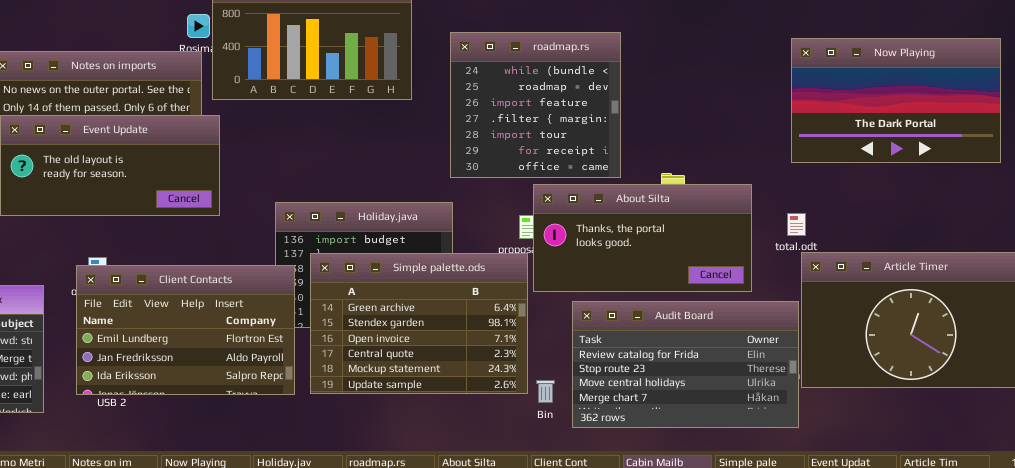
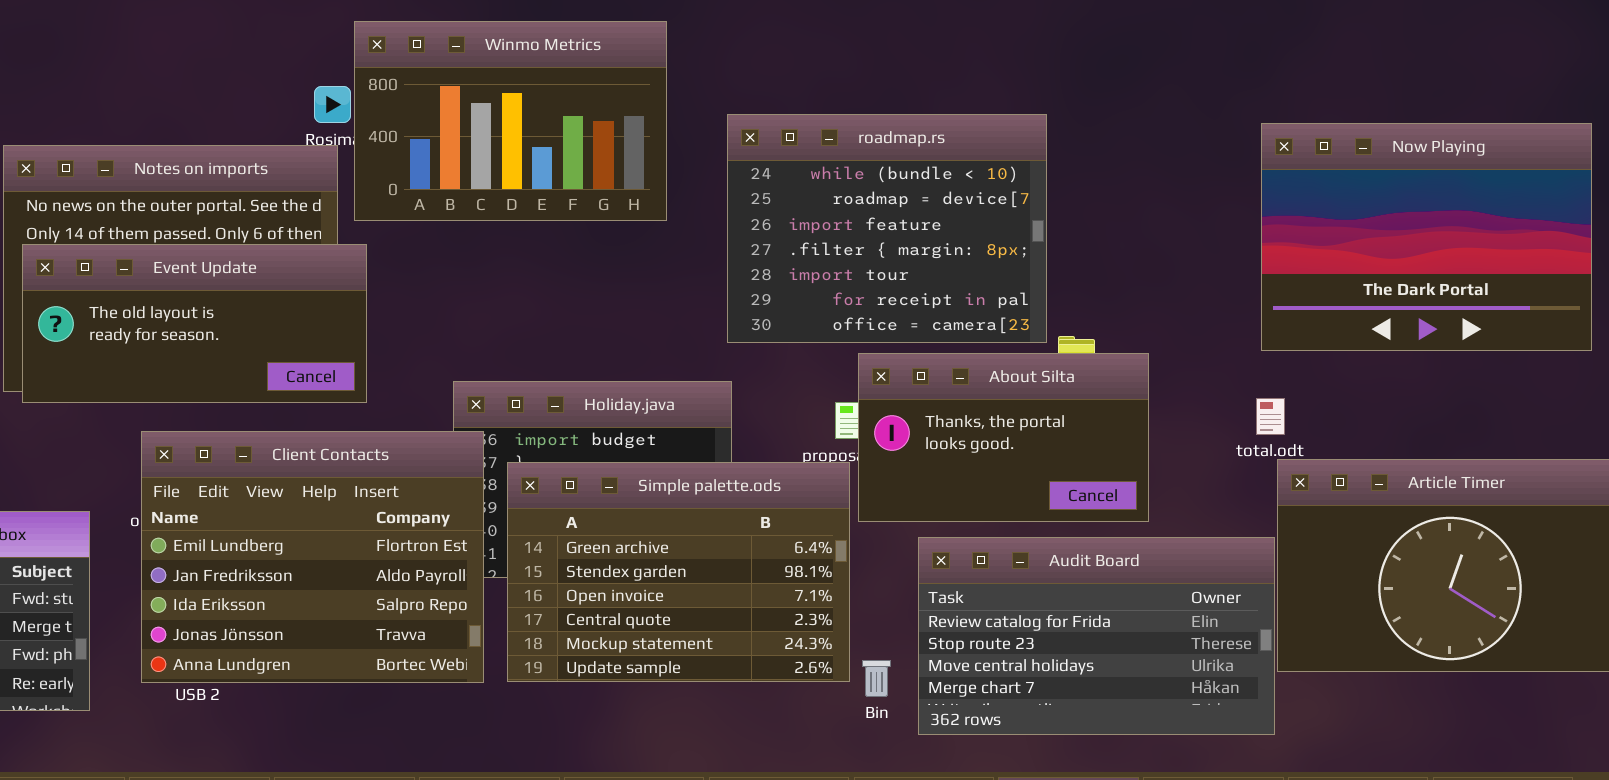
roadmap.rs: [450,32,621,178] -> [727,114,1047,343], resized
Now Playing: [791,38,1001,163] -> [1261,123,1592,351], resized
About Silta: [533,184,752,292] -> [858,353,1149,522], resized
Client Contacts: [76,265,295,395] -> [141,431,484,683], resized

